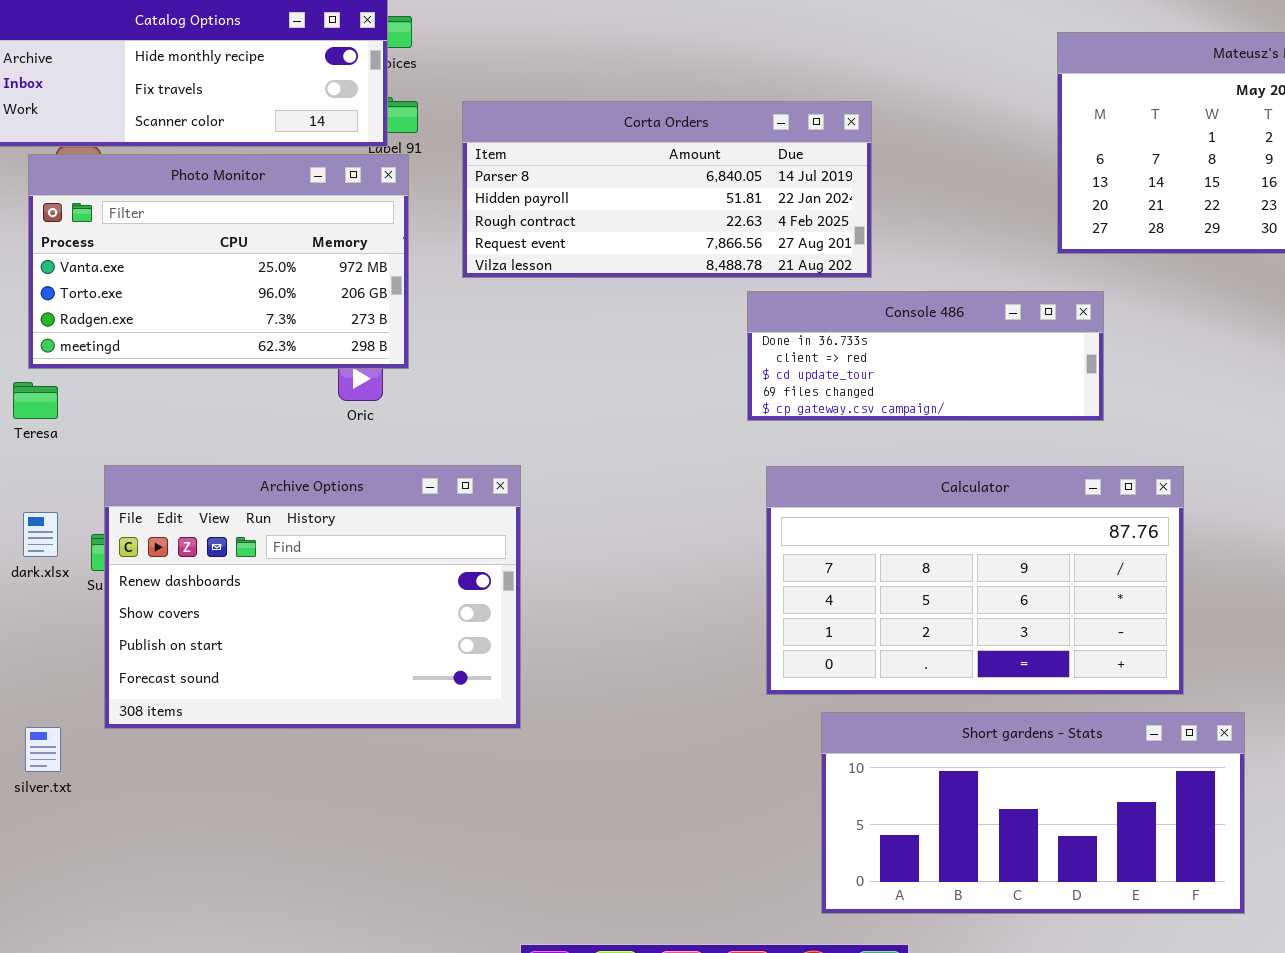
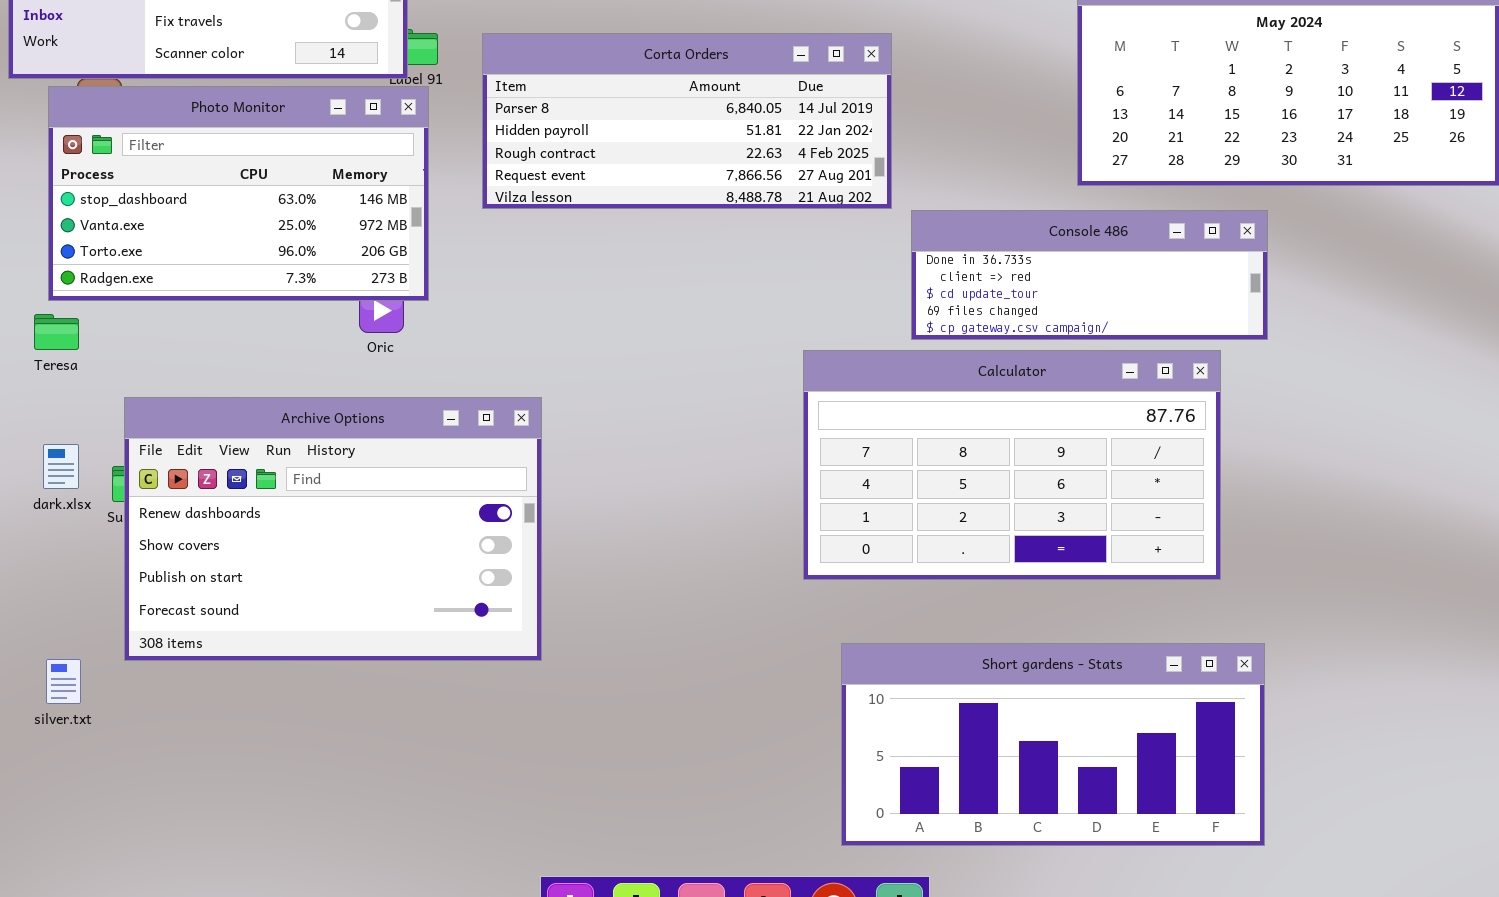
Photo Monitor: [28,154,409,369] -> [48,86,429,301], scrolled up 1 row
Console 486: [747,291,1104,421] -> [911,210,1268,340], moved
Calculator: [766,466,1184,695] -> [803,350,1221,580], moved

